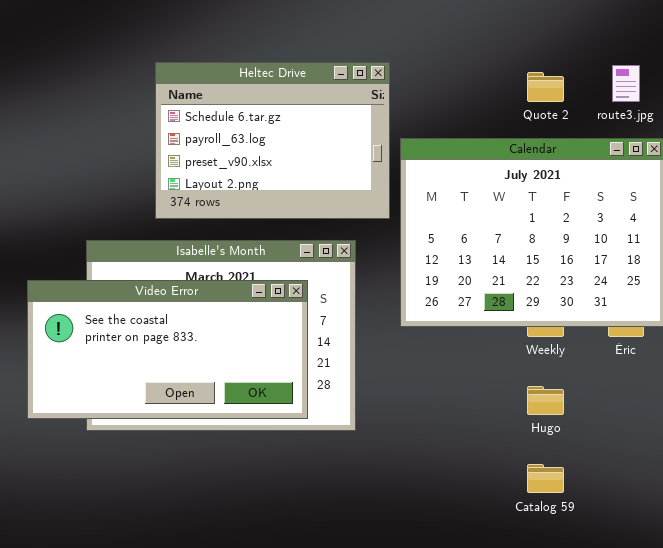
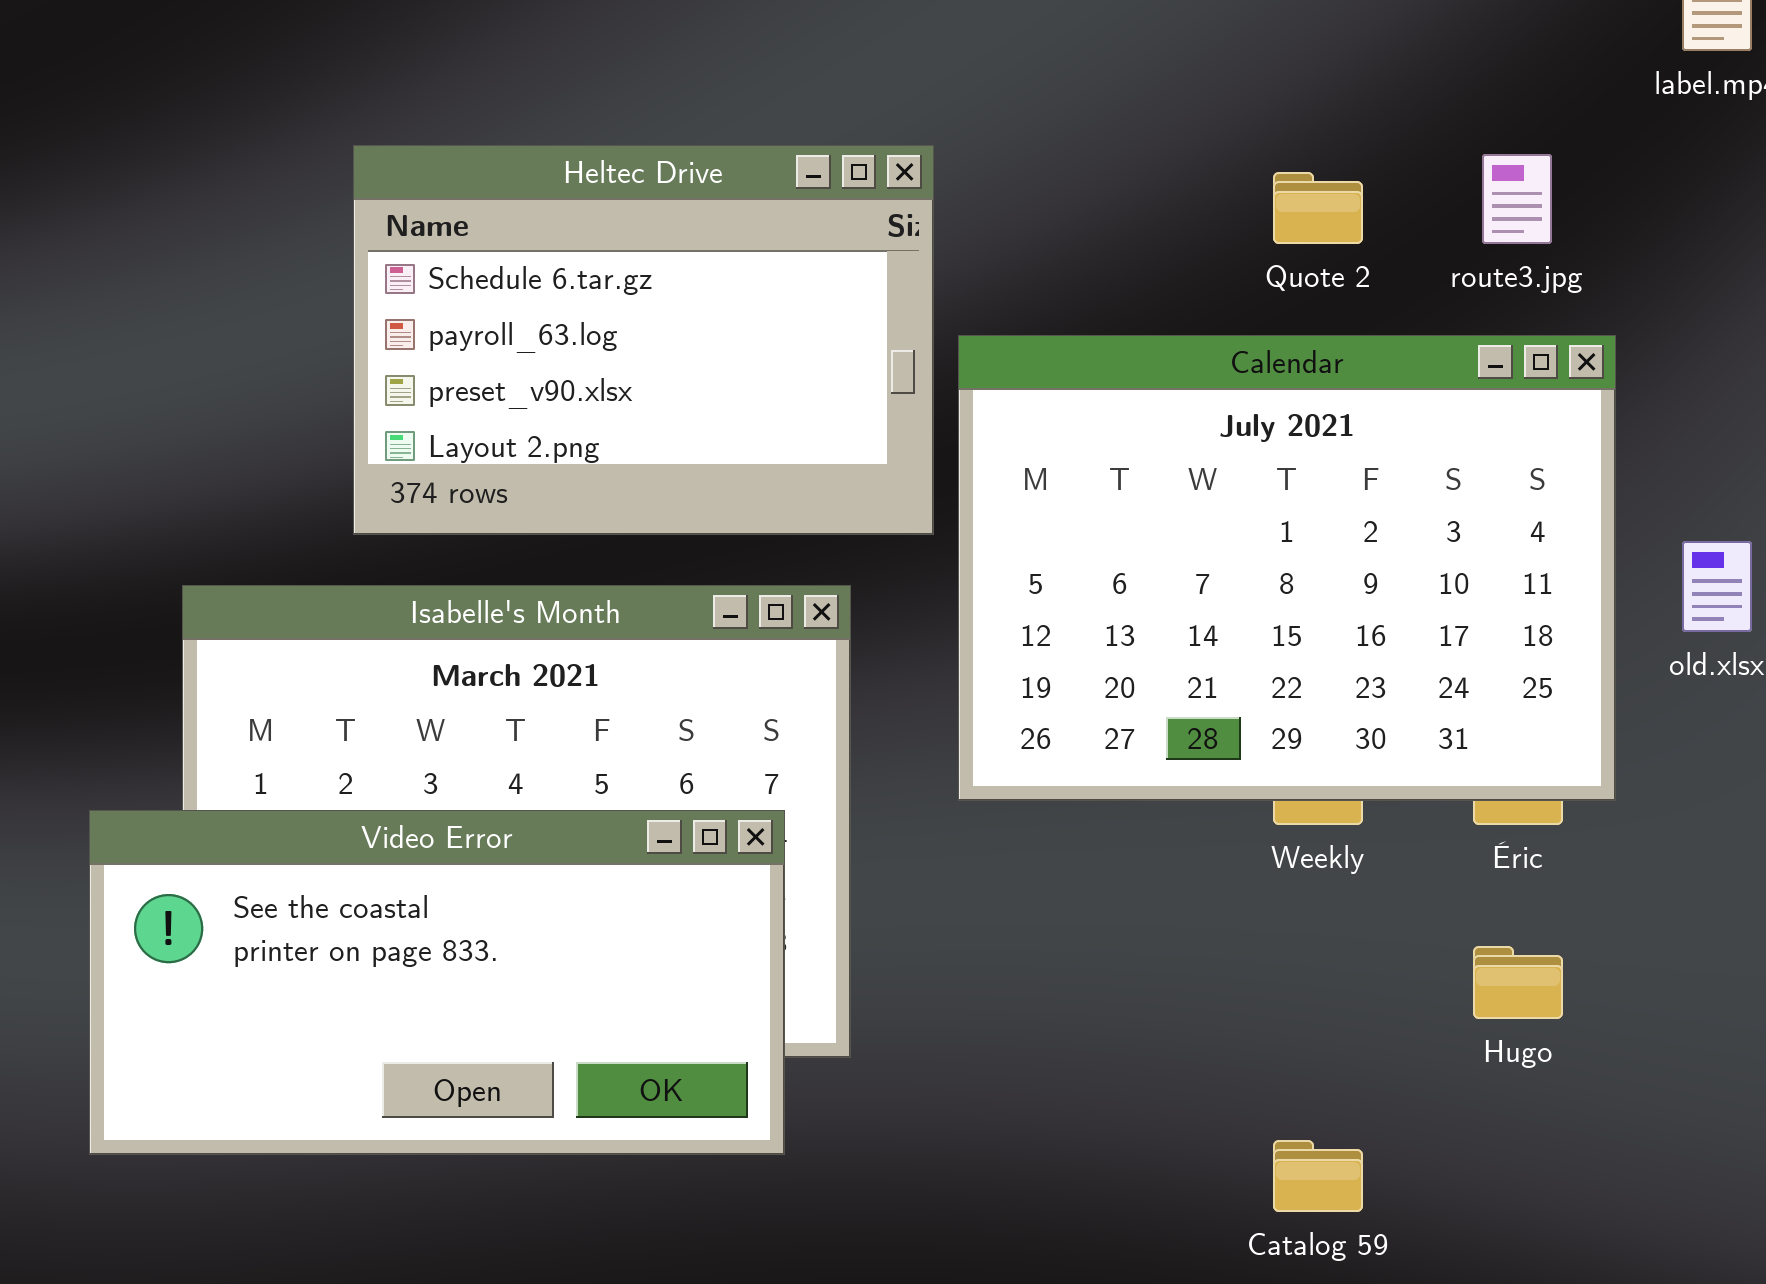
Video Error: [27,280,308,419] -> [89,810,785,1155], moved
Hugo: [527,386,564,415] -> [1473,946,1563,1019], moved

